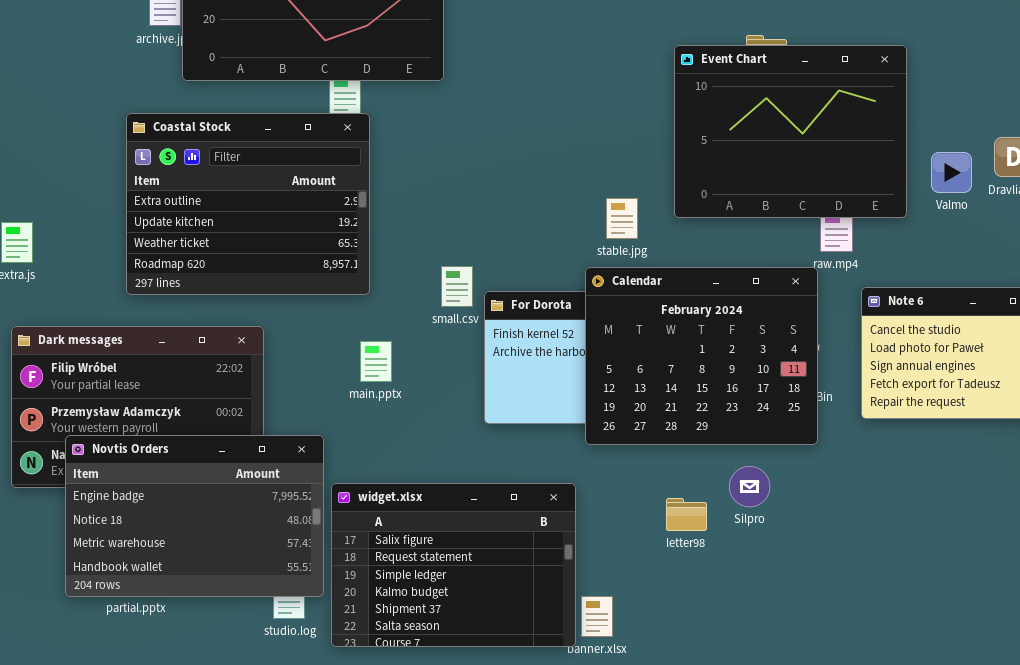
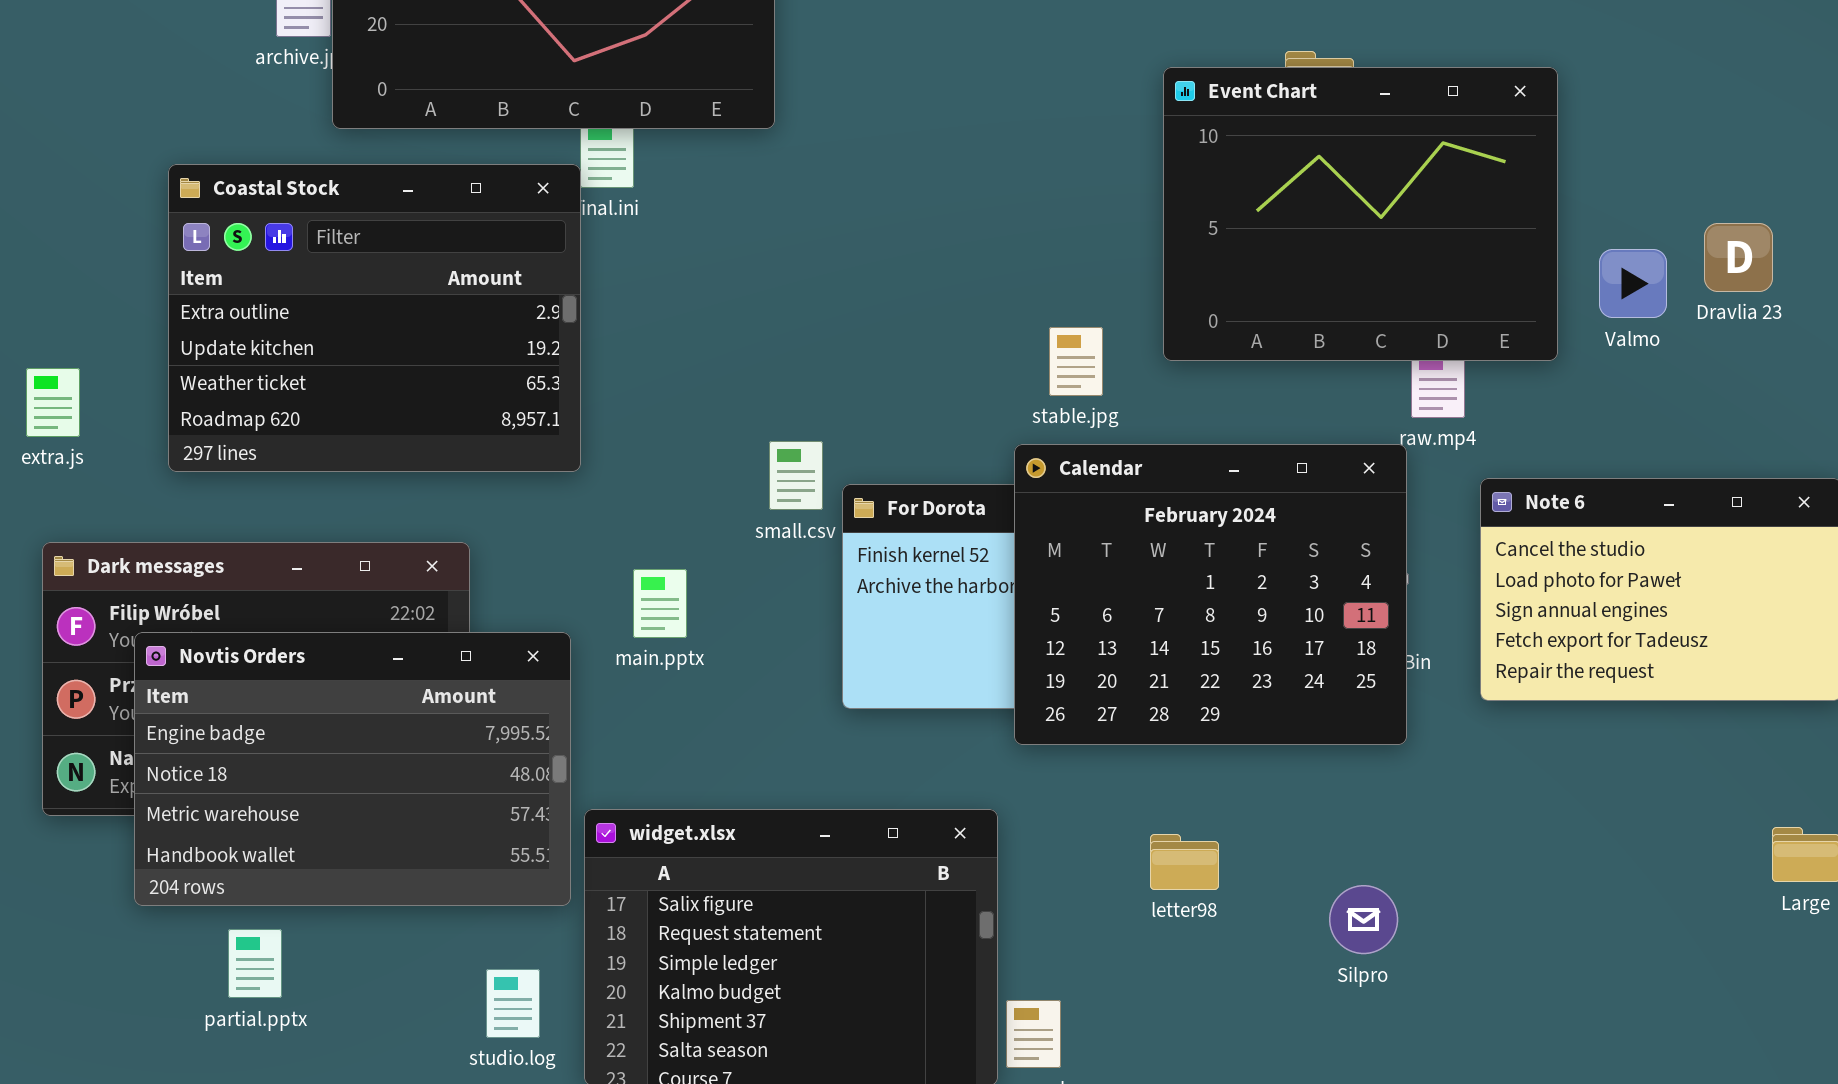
Coastal Stock: [126,113,370,295] -> [168,164,581,472], moved
Novtis Orders: [65,435,324,597] -> [134,632,571,906], moved
Silpro: [729,466,770,507] -> [1329,885,1398,954], moved

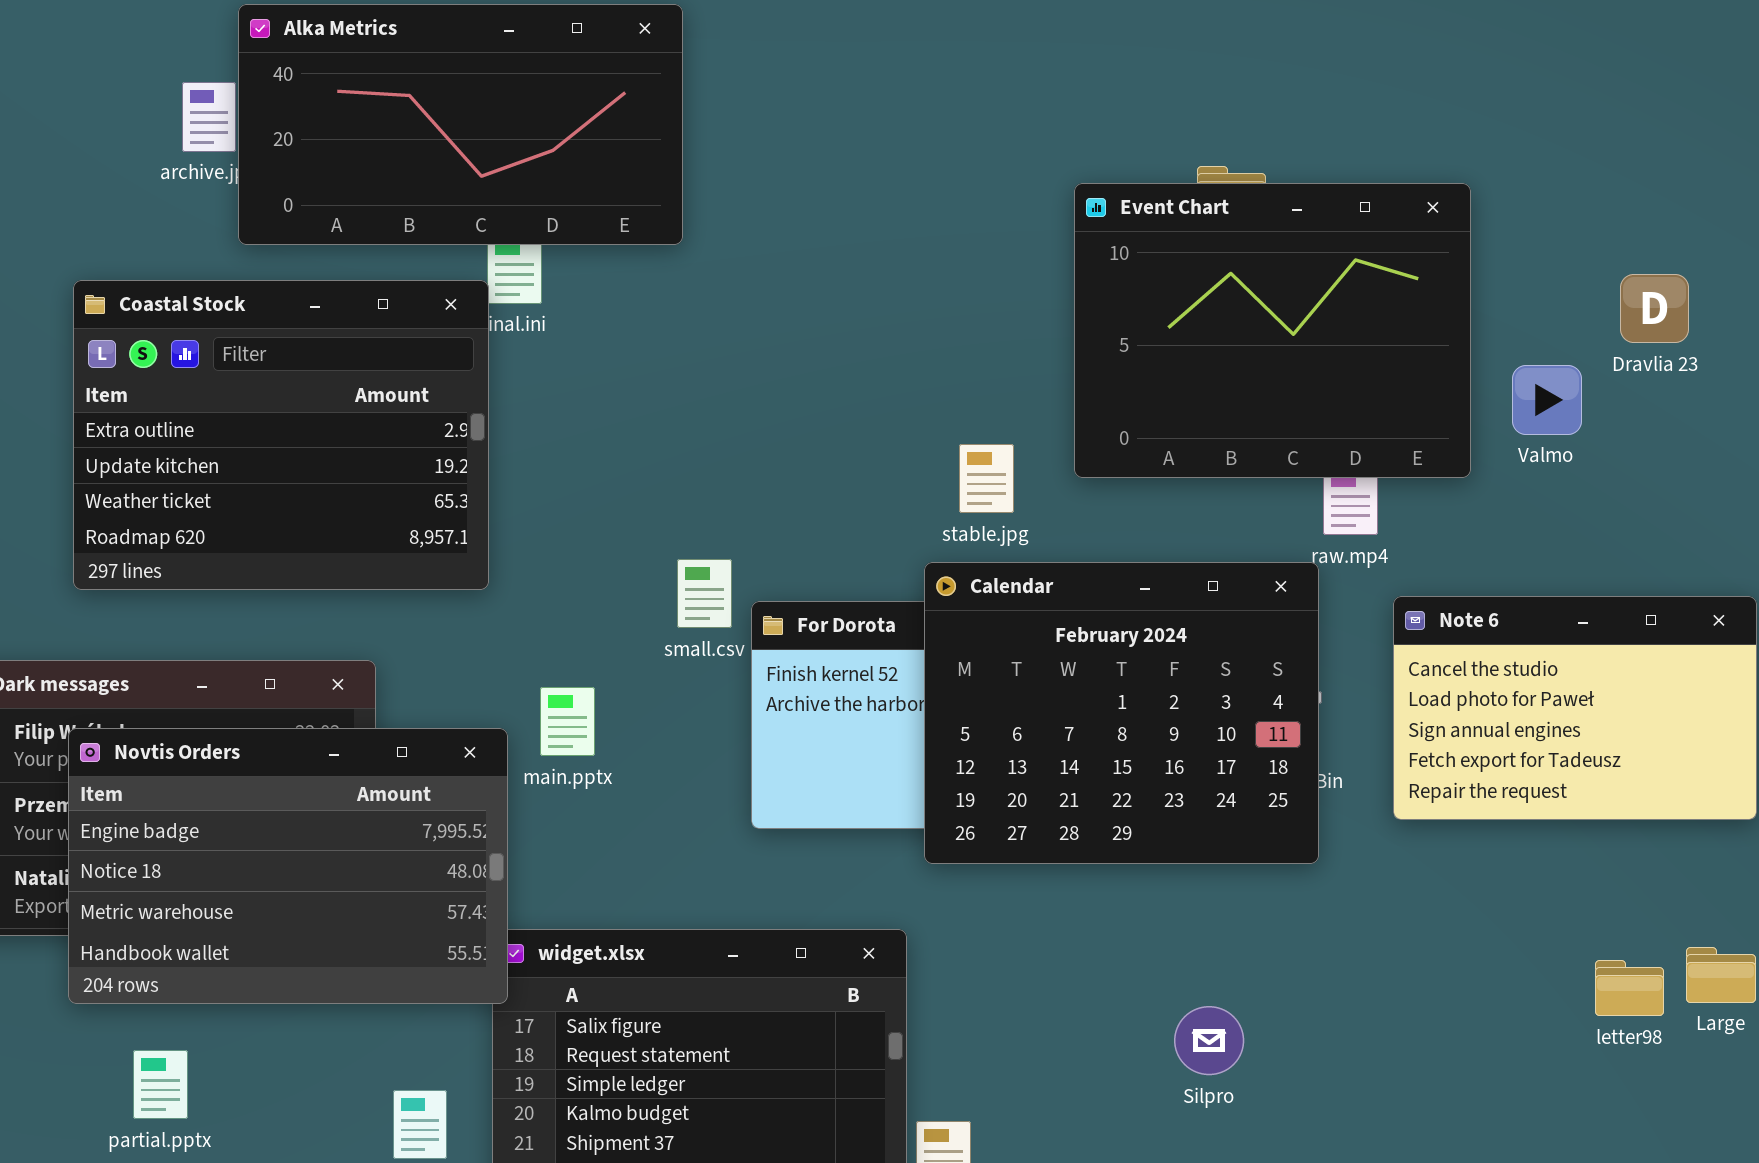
Dravlia 23: [1704,223,1773,292] -> [1620,274,1689,343], moved
Novtis Orders: [134,632,571,906] -> [68,728,508,1004], moved
letter98: [1150,834,1219,890] -> [1595,960,1664,1016], moved
Silpro: [1329,885,1398,954] -> [1174,1006,1244,1075], moved

